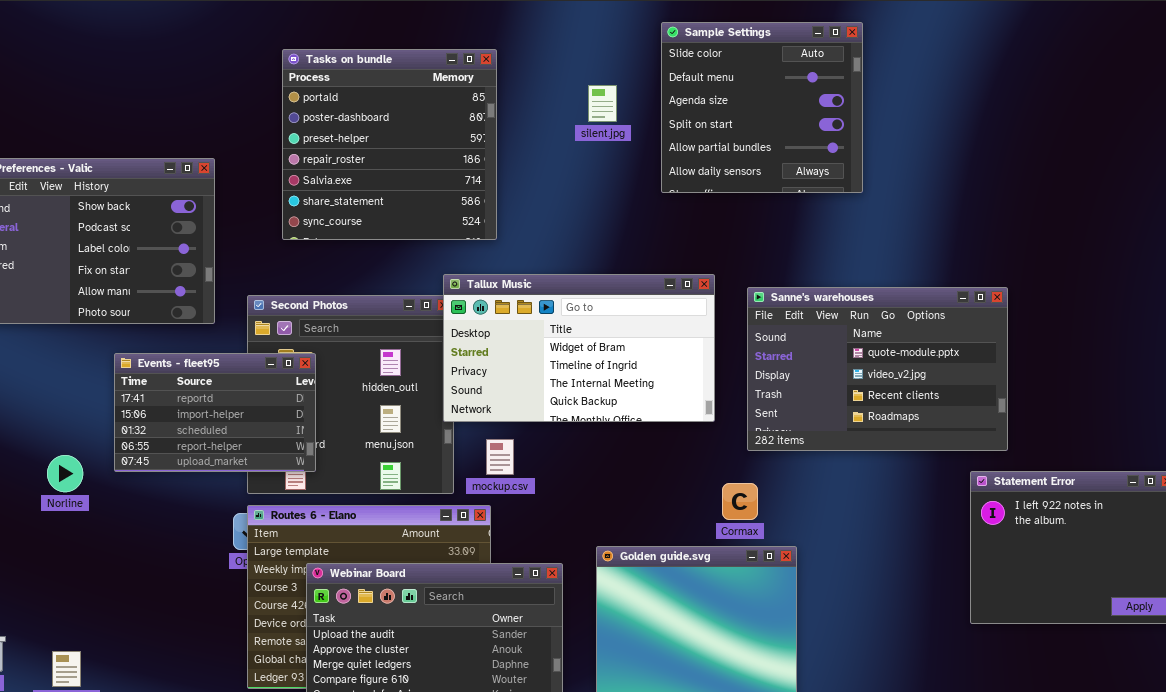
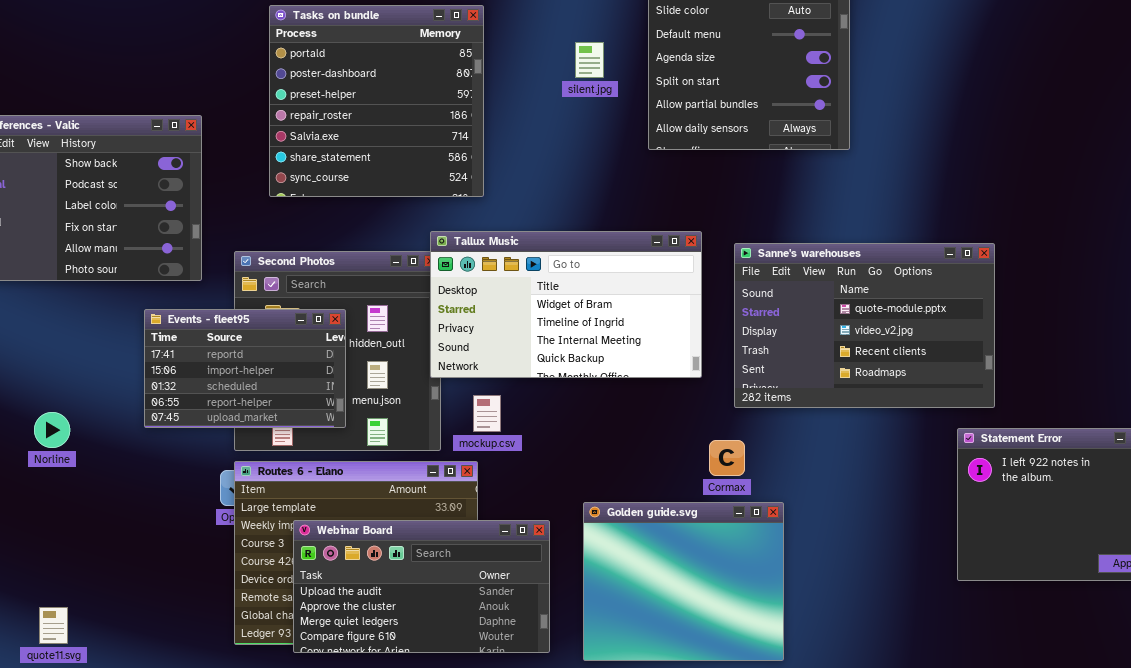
Events - fleet95: [114,353,316,472] -> [144,309,346,428], moved

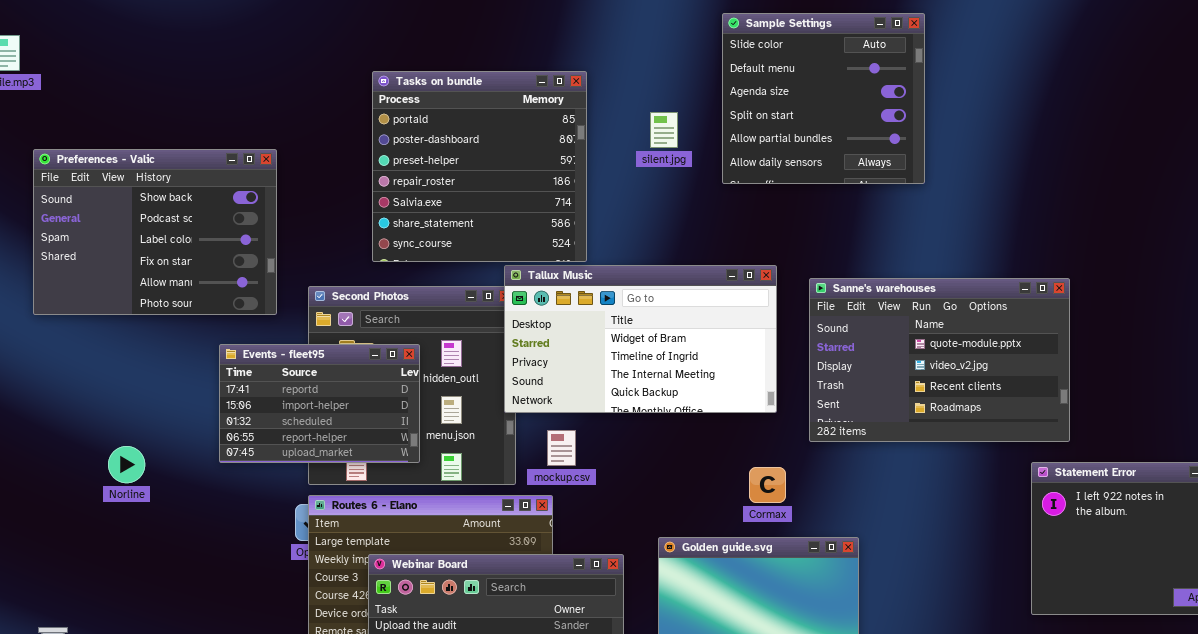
Tasks on bundle: [269,5,484,197] -> [372,71,587,262], moved
silent.jpg: [575,42,604,78] -> [650,112,678,148], moved
Cormax: [709,440,745,476] -> [749,467,786,503], moved

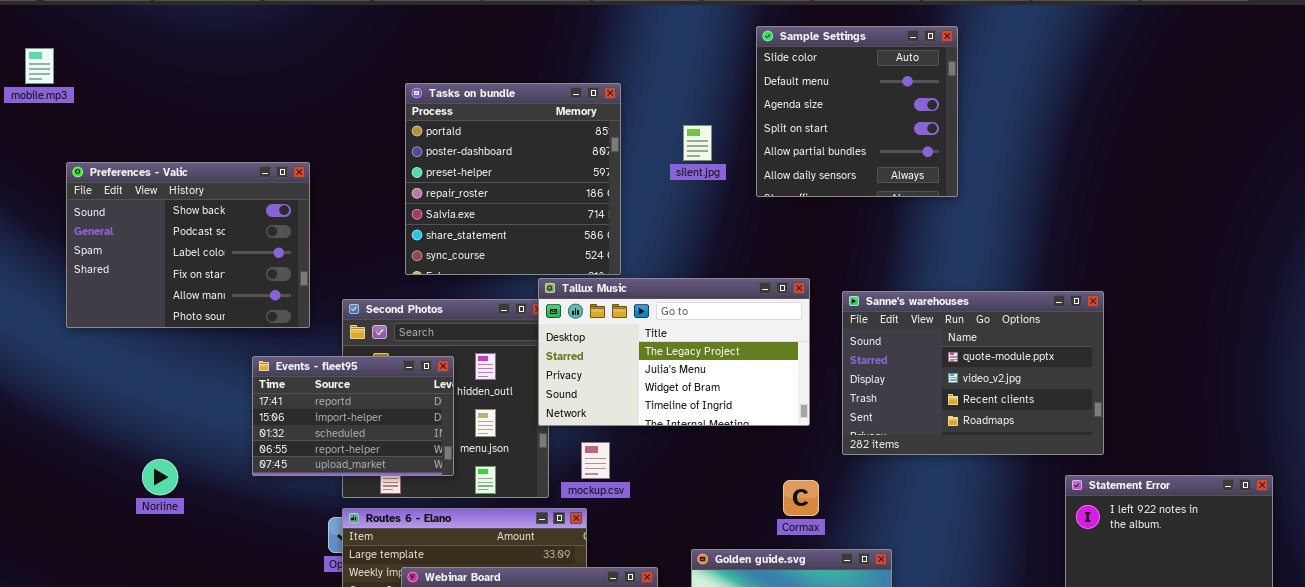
Tallux Music: [504,265,777,413] -> [538,278,810,426], scrolled up 2 rows

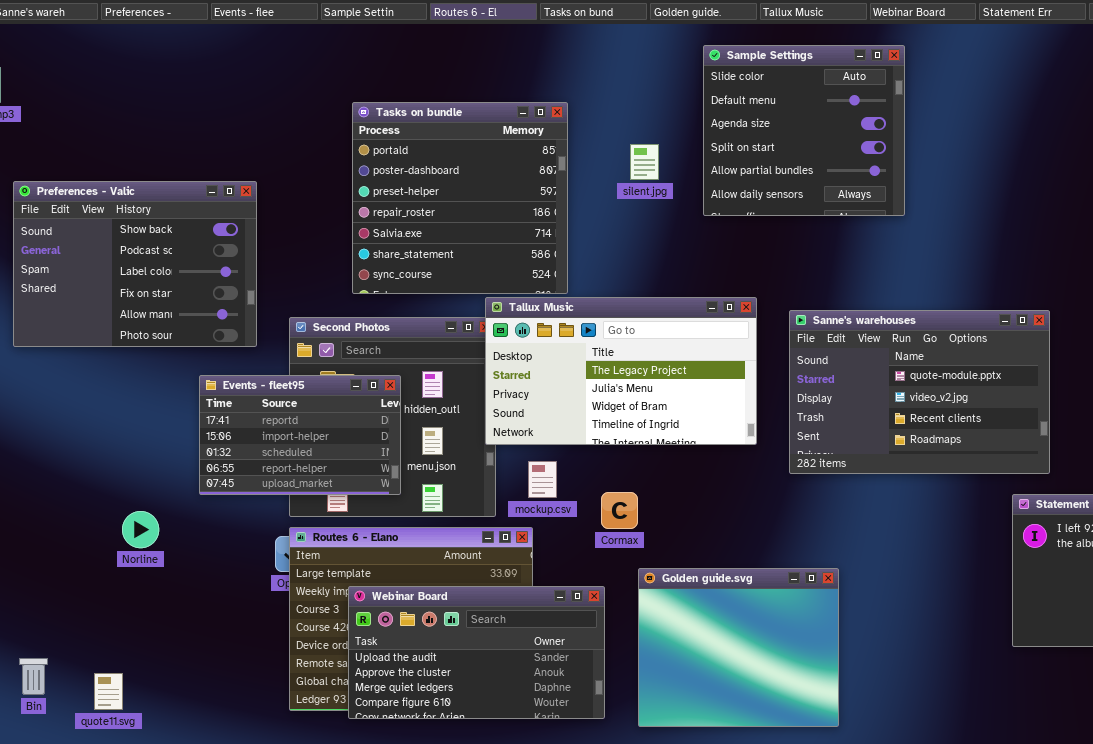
Norline: [142,459,178,495] -> [122,511,159,548], moved
Cormax: [783,480,819,516] -> [601,492,638,529], moved

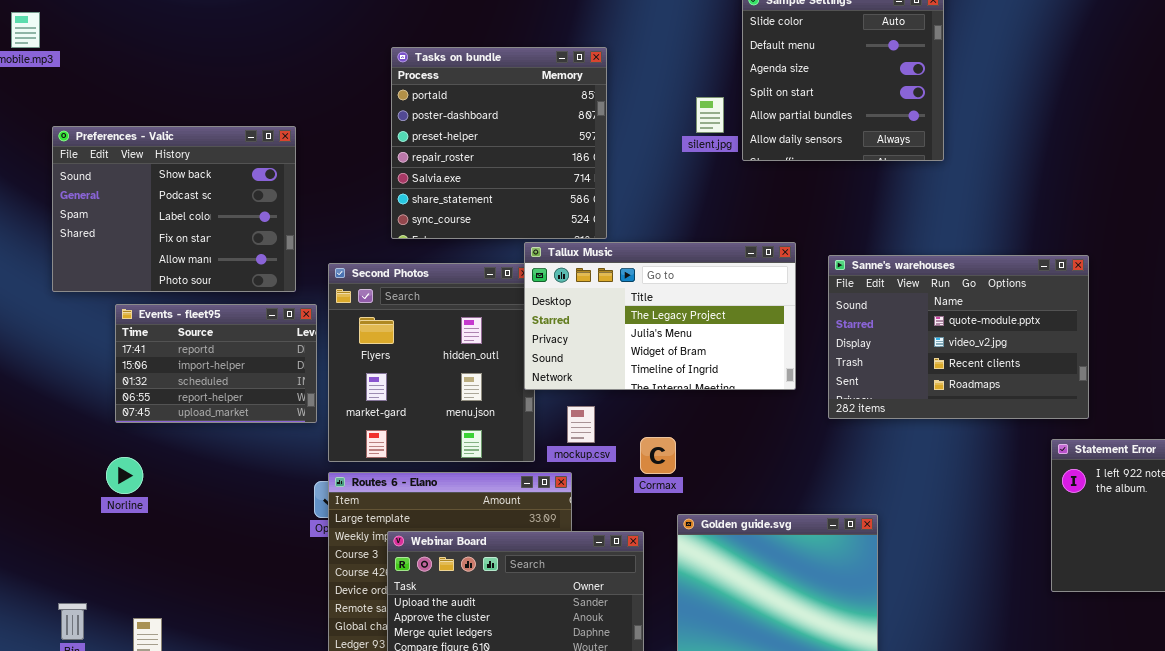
silent.jpg: [630,144,659,180] -> [696,97,724,133], moved
Events - fleet95: [199,375,401,495] -> [115,304,317,423], moved
Norline: [122,511,159,548] -> [106,457,143,494], moved

